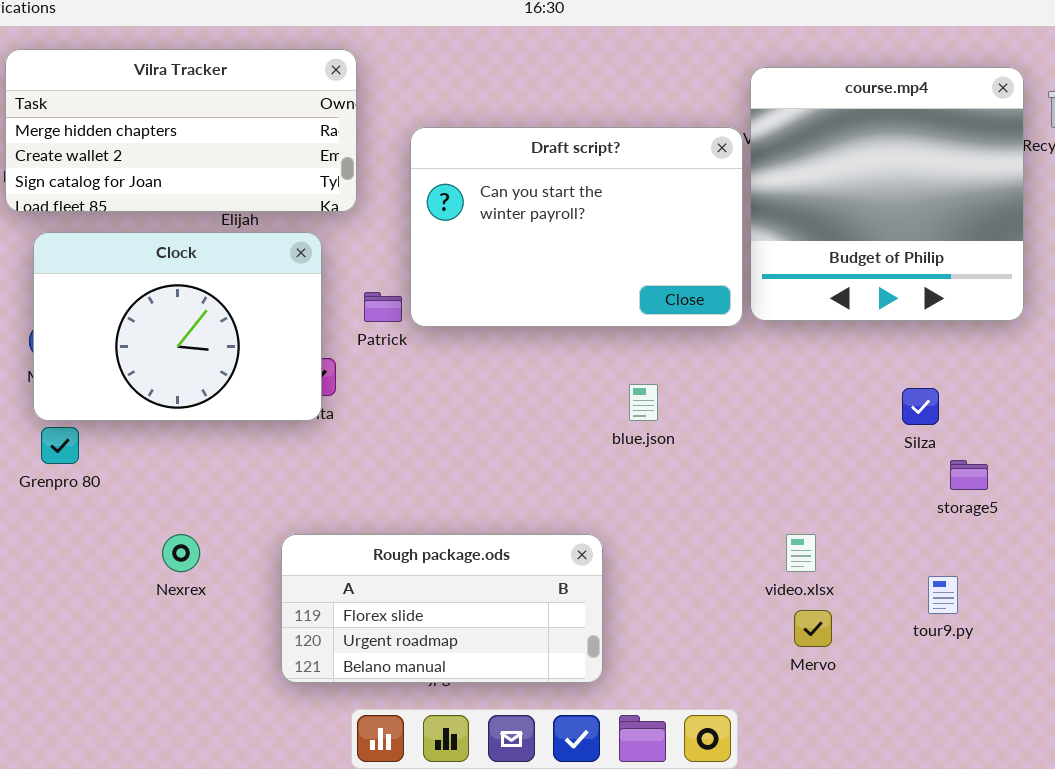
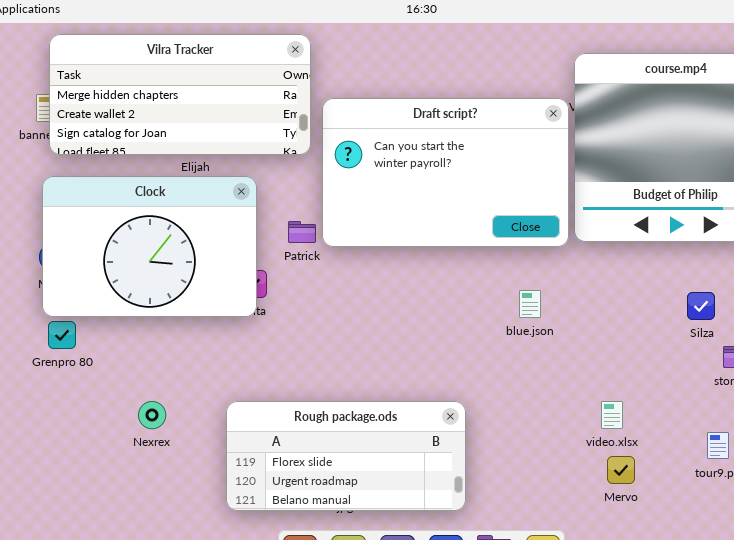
Vilra Tracker: [5,49,357,212] -> [49,34,311,155], moved
blue.json: [629,384,658,421] -> [519,290,541,318], moved

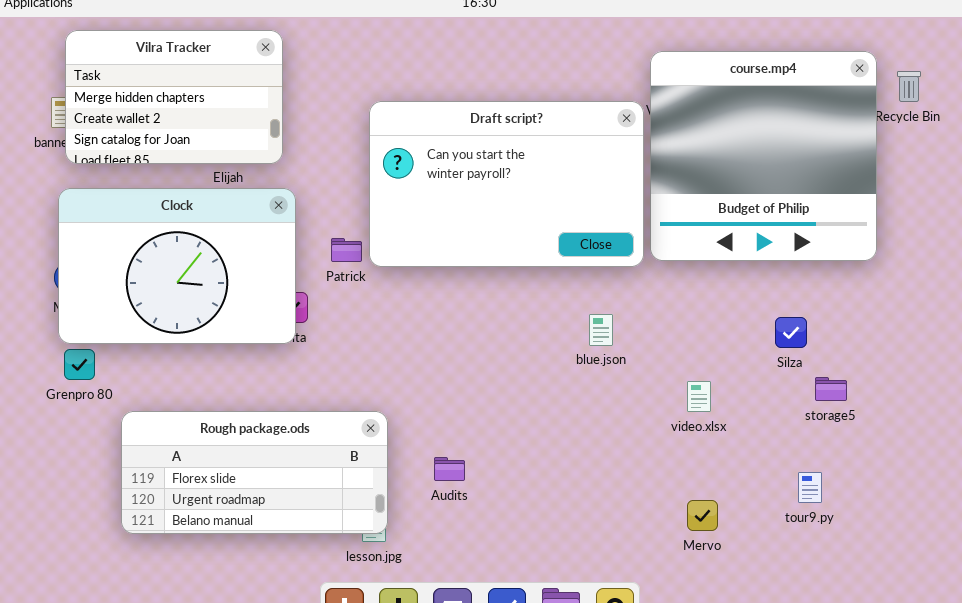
Vilra Tracker: [49,34,311,155] -> [65,30,283,164], resized
Rough package.ods: [226,401,466,511] -> [121,411,388,534], moved
video.xlsx: [601,401,623,429] -> [687,381,711,412], moved

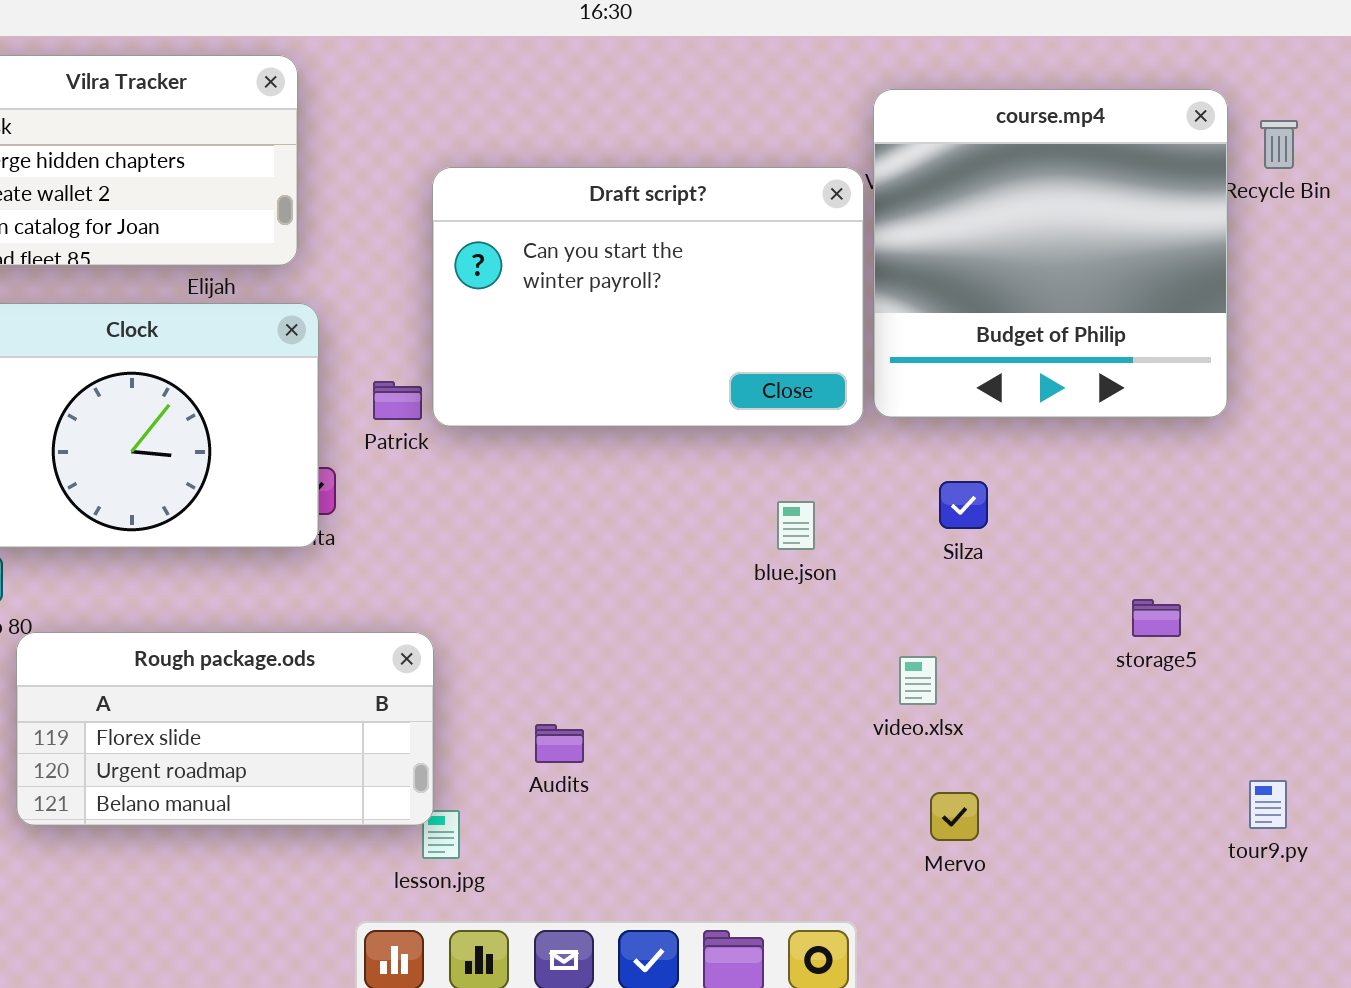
Silza: [775,317,807,348] -> [939,481,988,529], moved
video.xlsx: [687,381,711,412] -> [899,656,937,705], moved
Rough package.ods: [121,411,388,534] -> [16,632,434,826], moved
tour9.py: [798,472,822,503] -> [1249,780,1287,829], moved

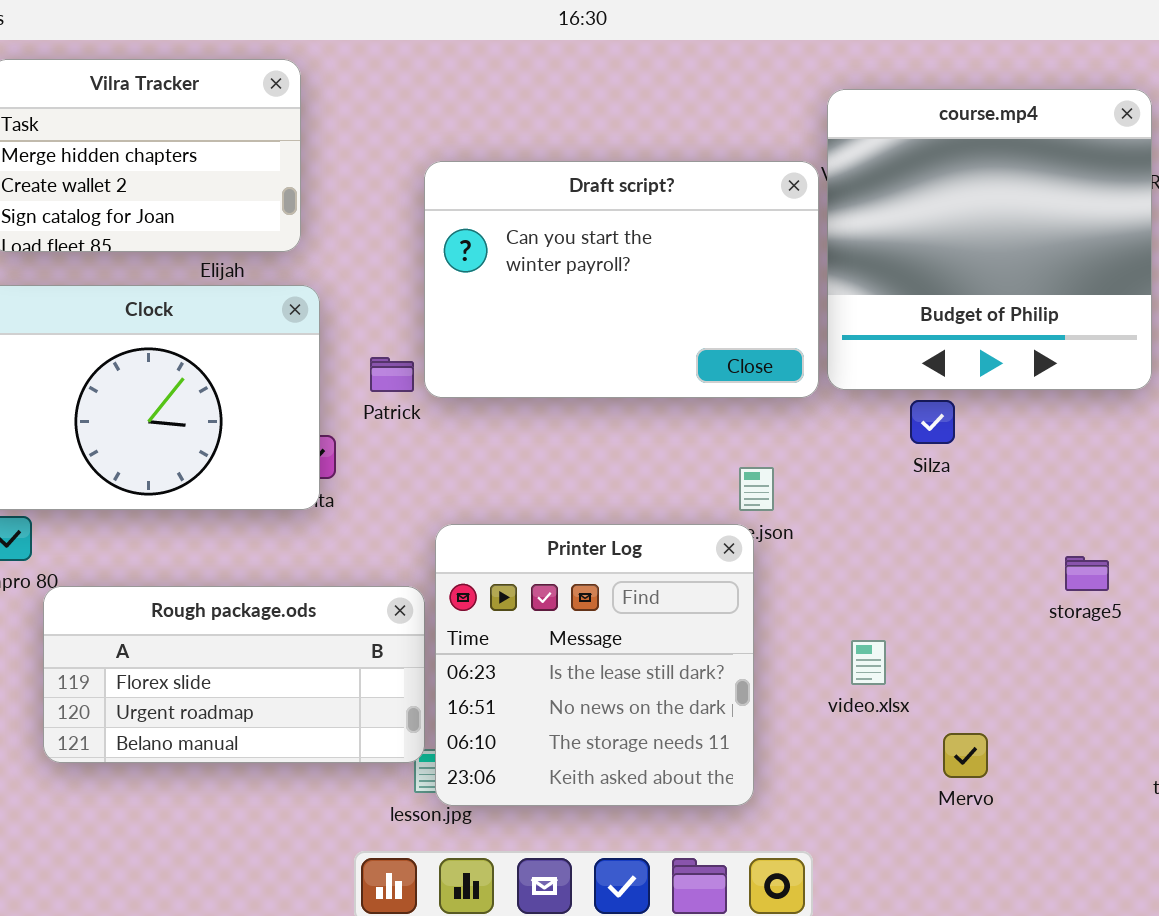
Silza: [939,481,988,529] -> [910,400,955,444], moved
Printer Log: none -> [435,524,754,806], opened
video.xlsx: [899,656,937,705] -> [851,640,886,685], moved
Mervo: [930,792,979,841] -> [943,733,988,778], moved

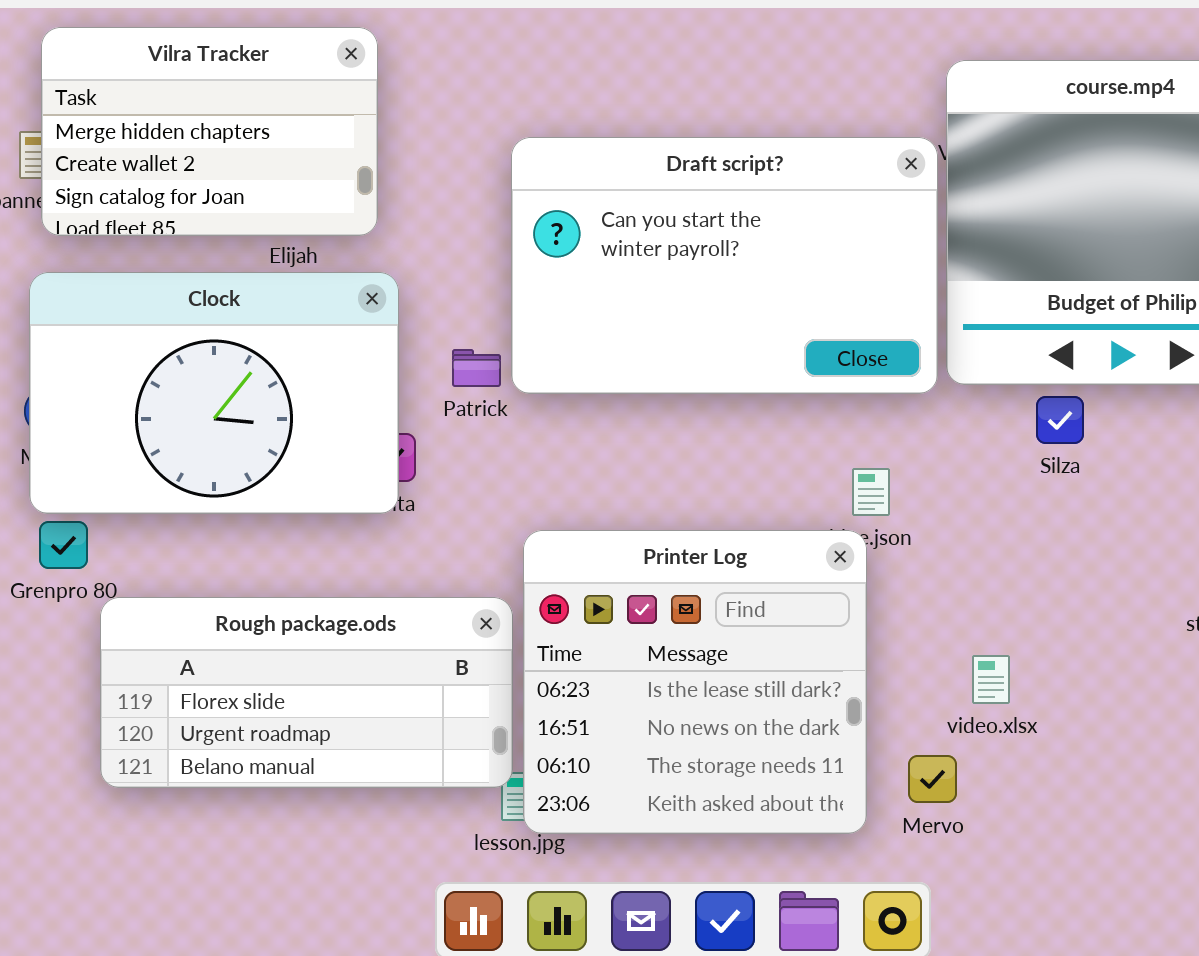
Mervo: [943,733,988,778] -> [908,755,957,803], moved

